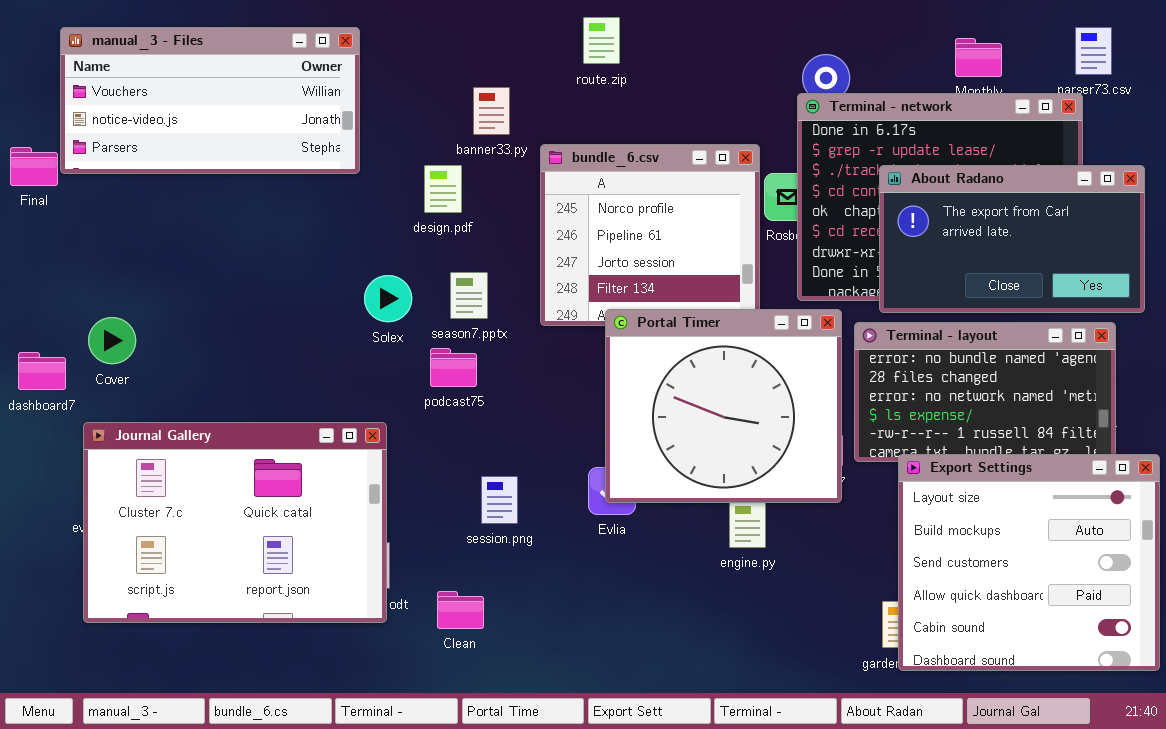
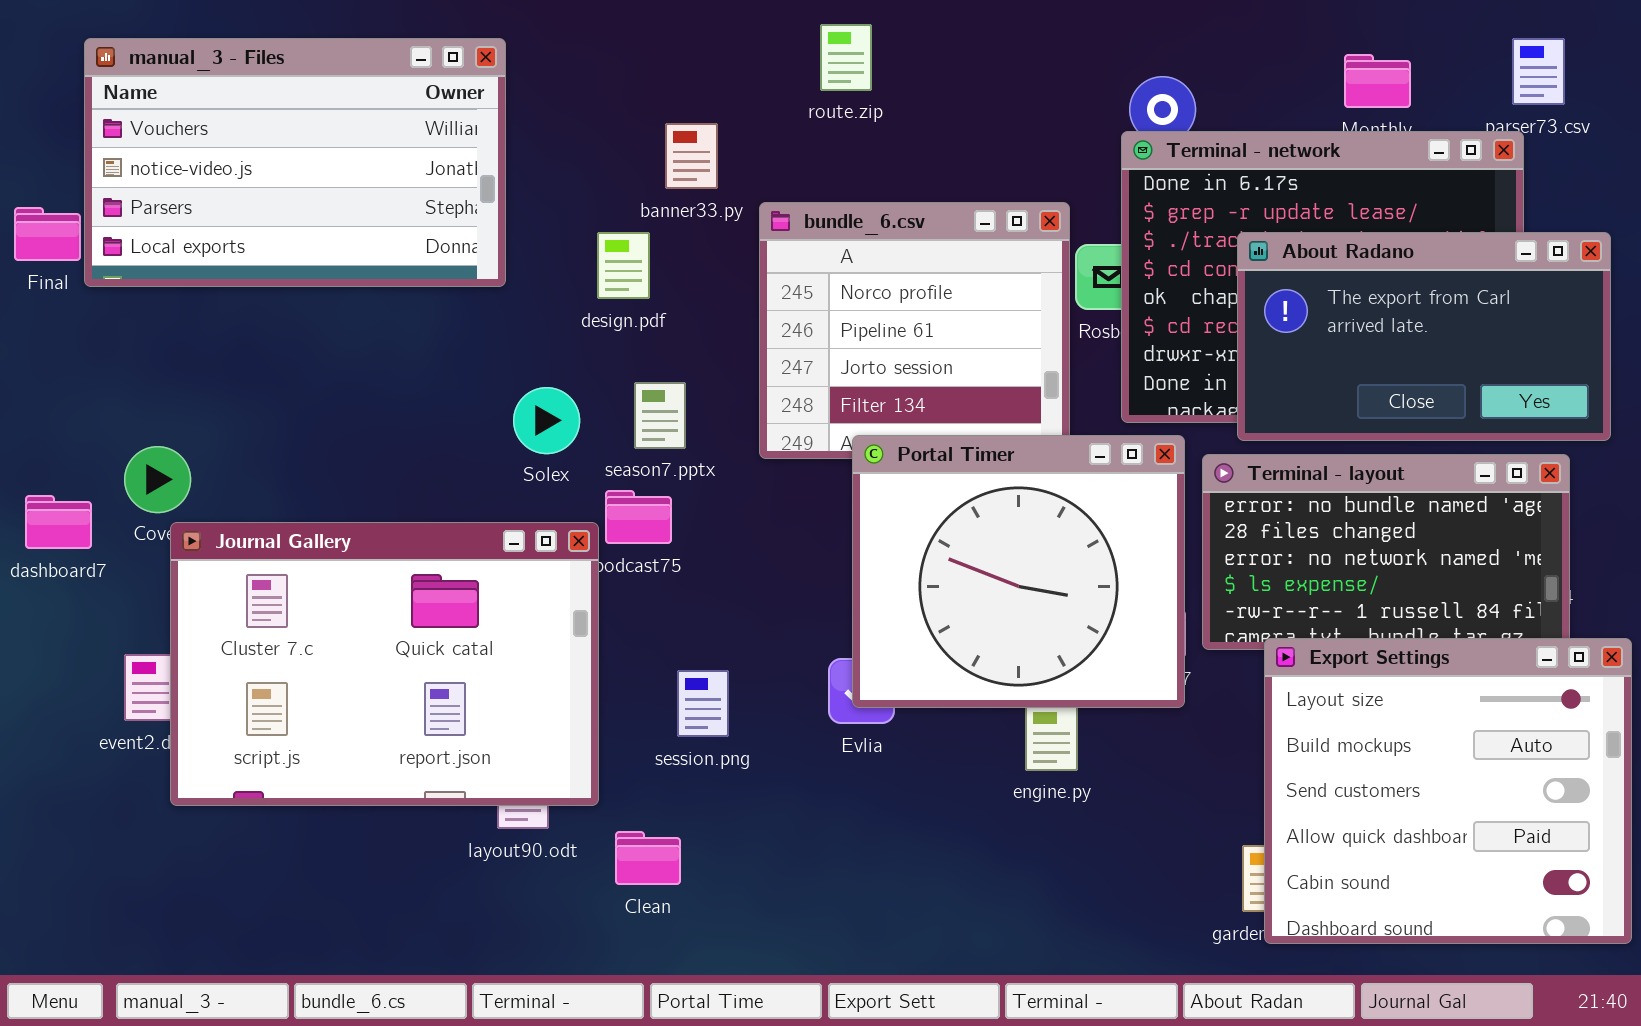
manual_3 - Files: [60,27,360,174] -> [84,38,506,287], resized
Journal Gallery: [83,422,387,623] -> [170,522,599,806], moved

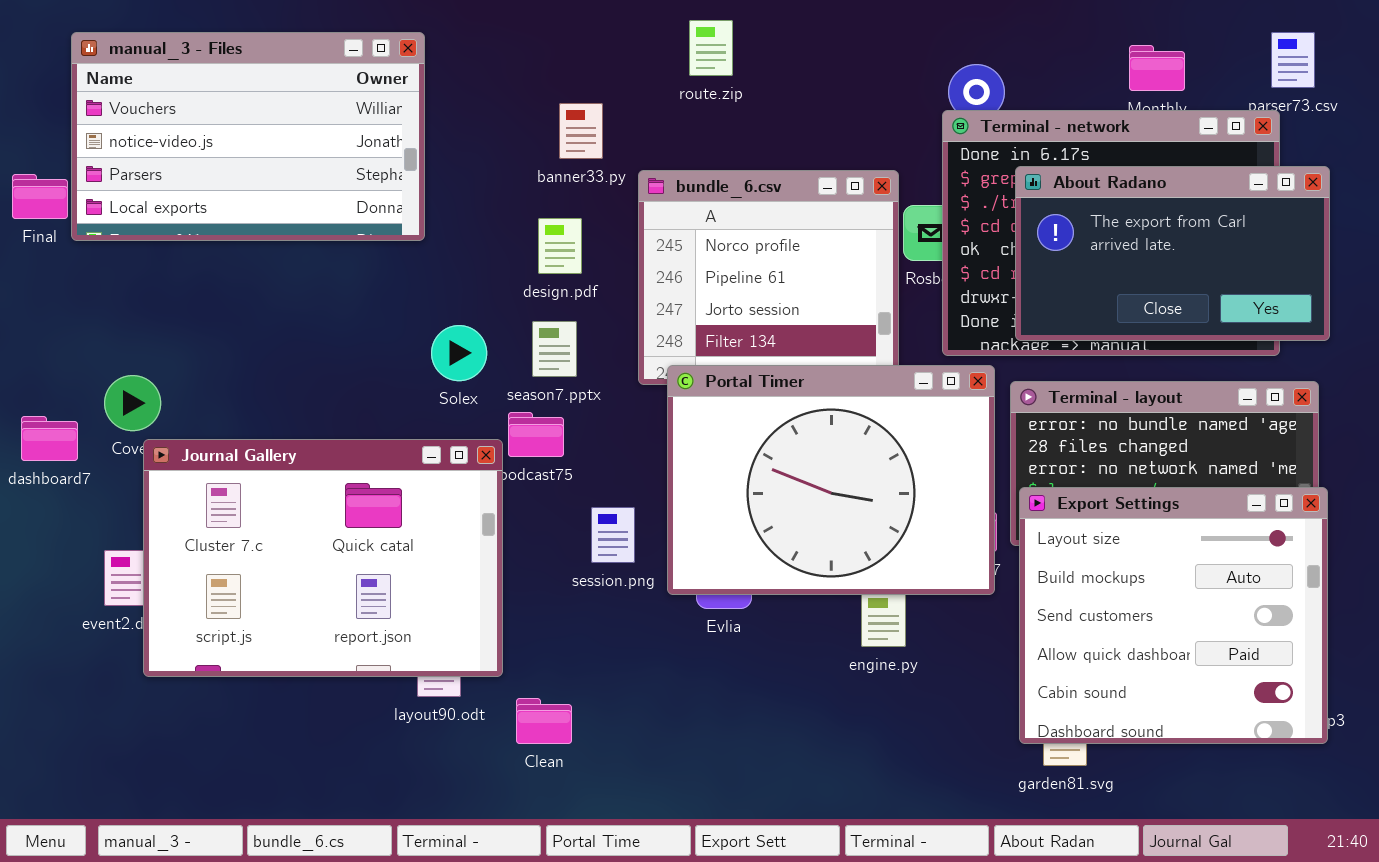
design.pdf: [597,232,650,299] -> [538,218,582,274], moved
About Radano: [1237,232,1611,441] -> [1015,166,1330,341], moved
Portal Timer: [852,435,1185,708] -> [667,365,995,595], resized
Export Settings: [1264,638,1632,944] -> [1019,487,1328,744], moved
session.png: [677,670,729,737] -> [591,507,635,563], moved

